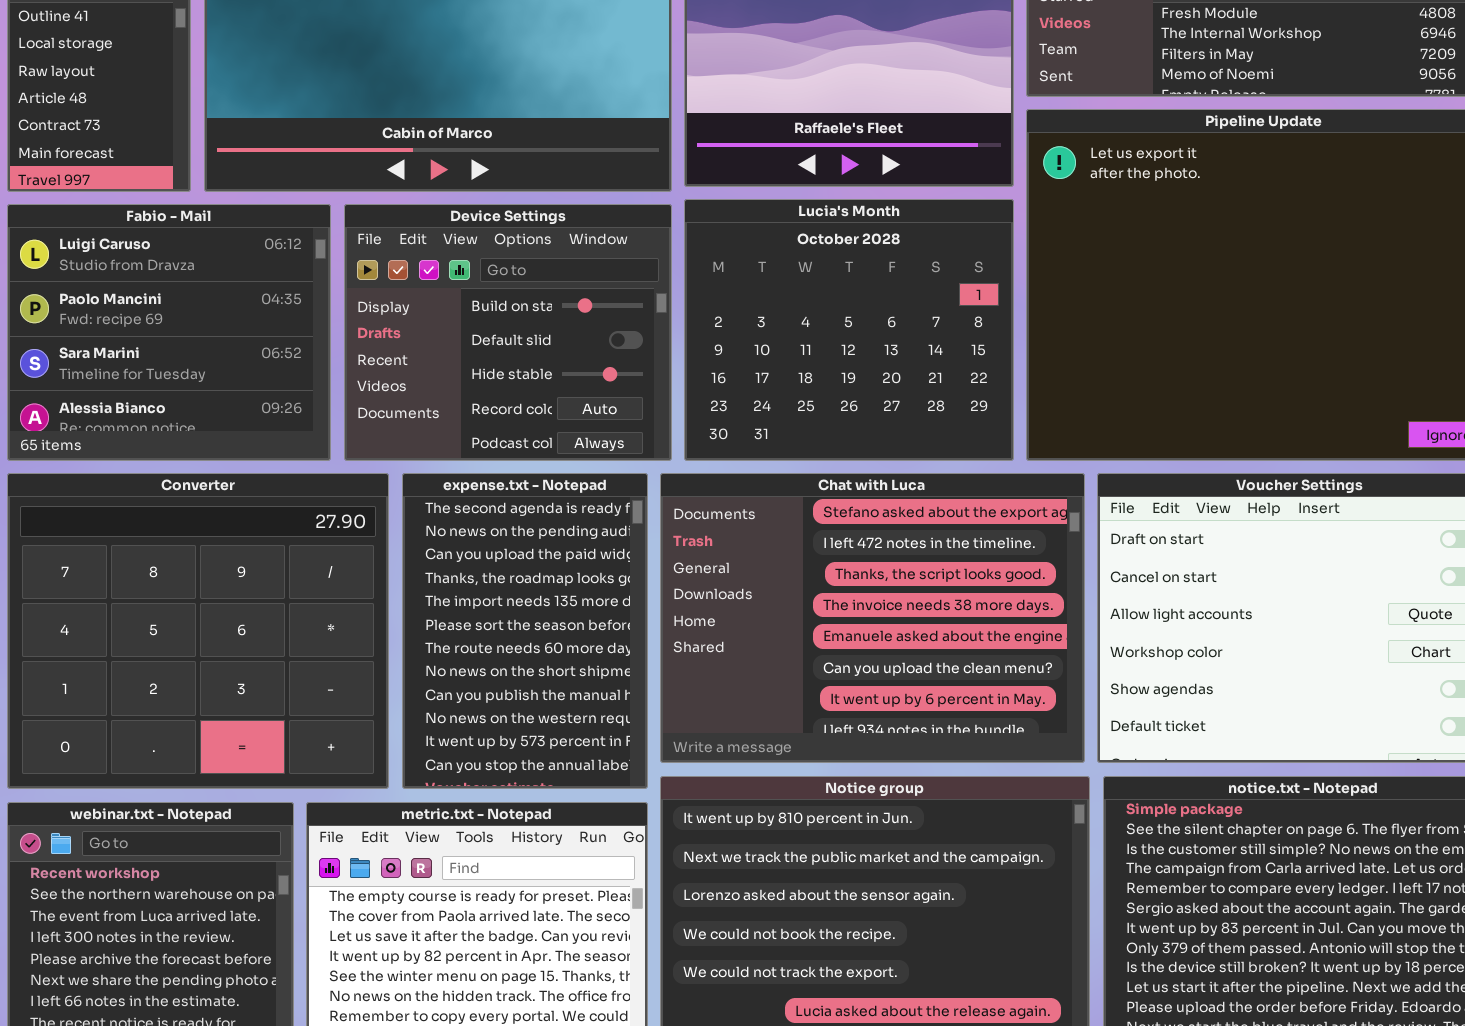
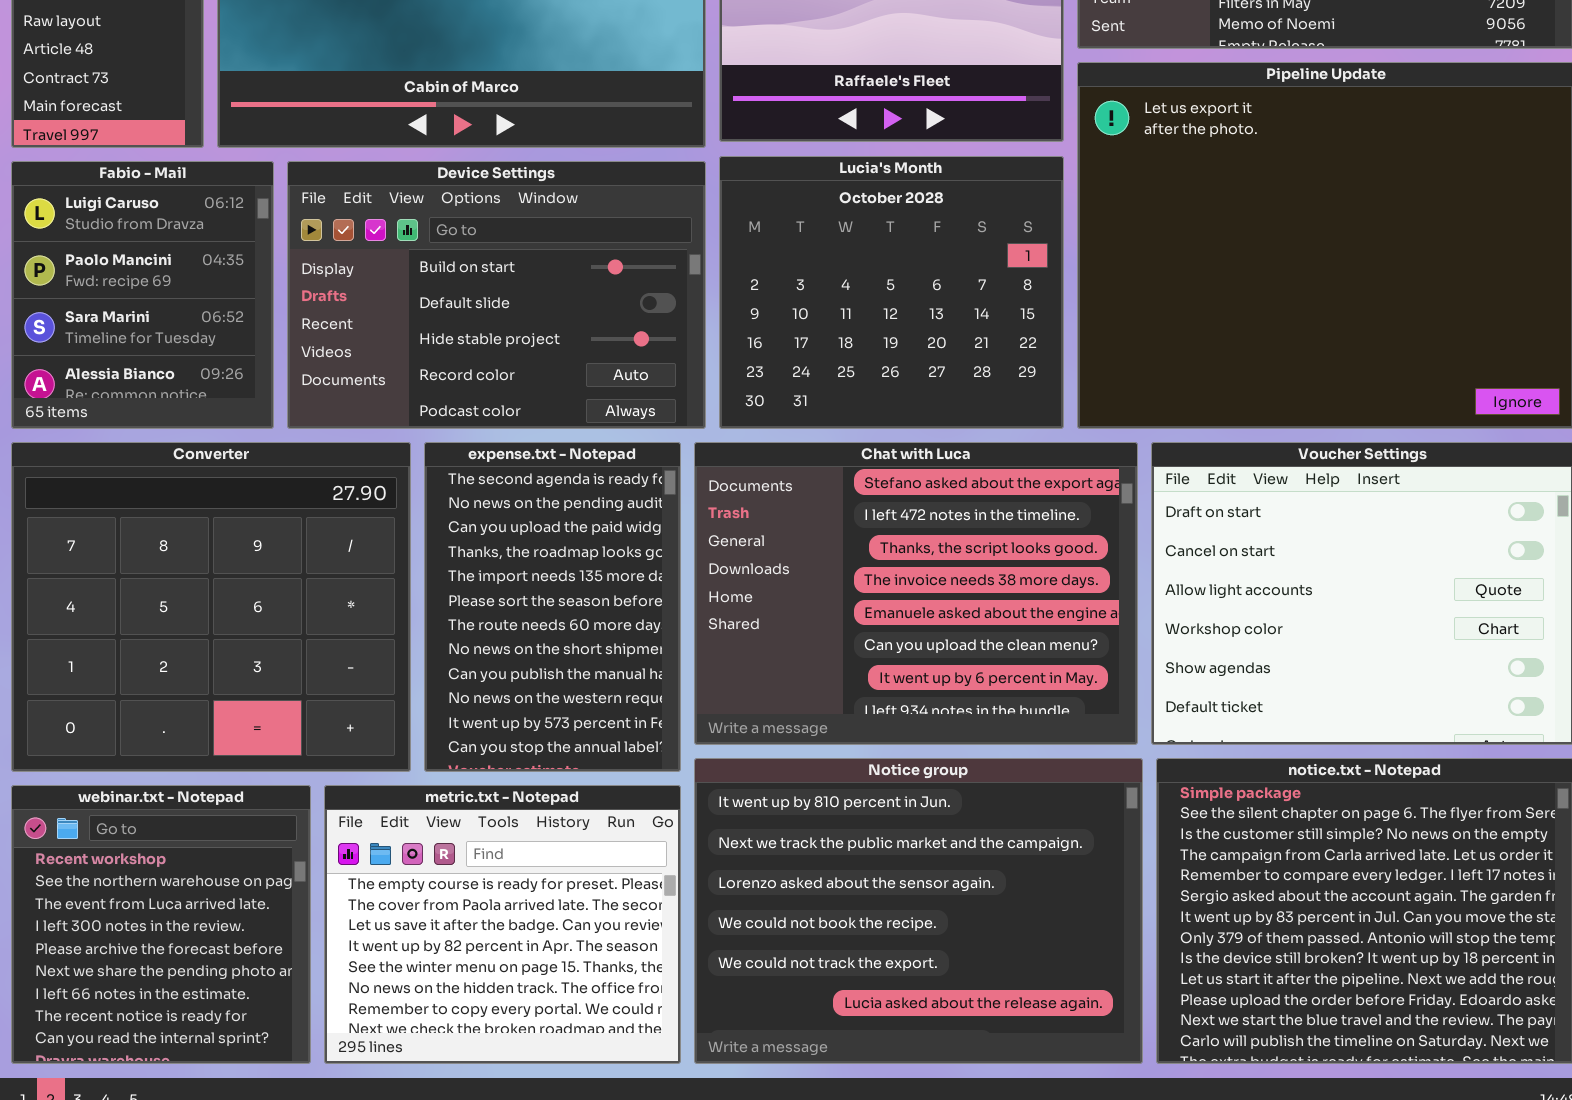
Fabio - Mail: [7,204,331,461] -> [11,161,274,429], resized
Device Settings: [344,204,672,461] -> [287,161,706,429], resized

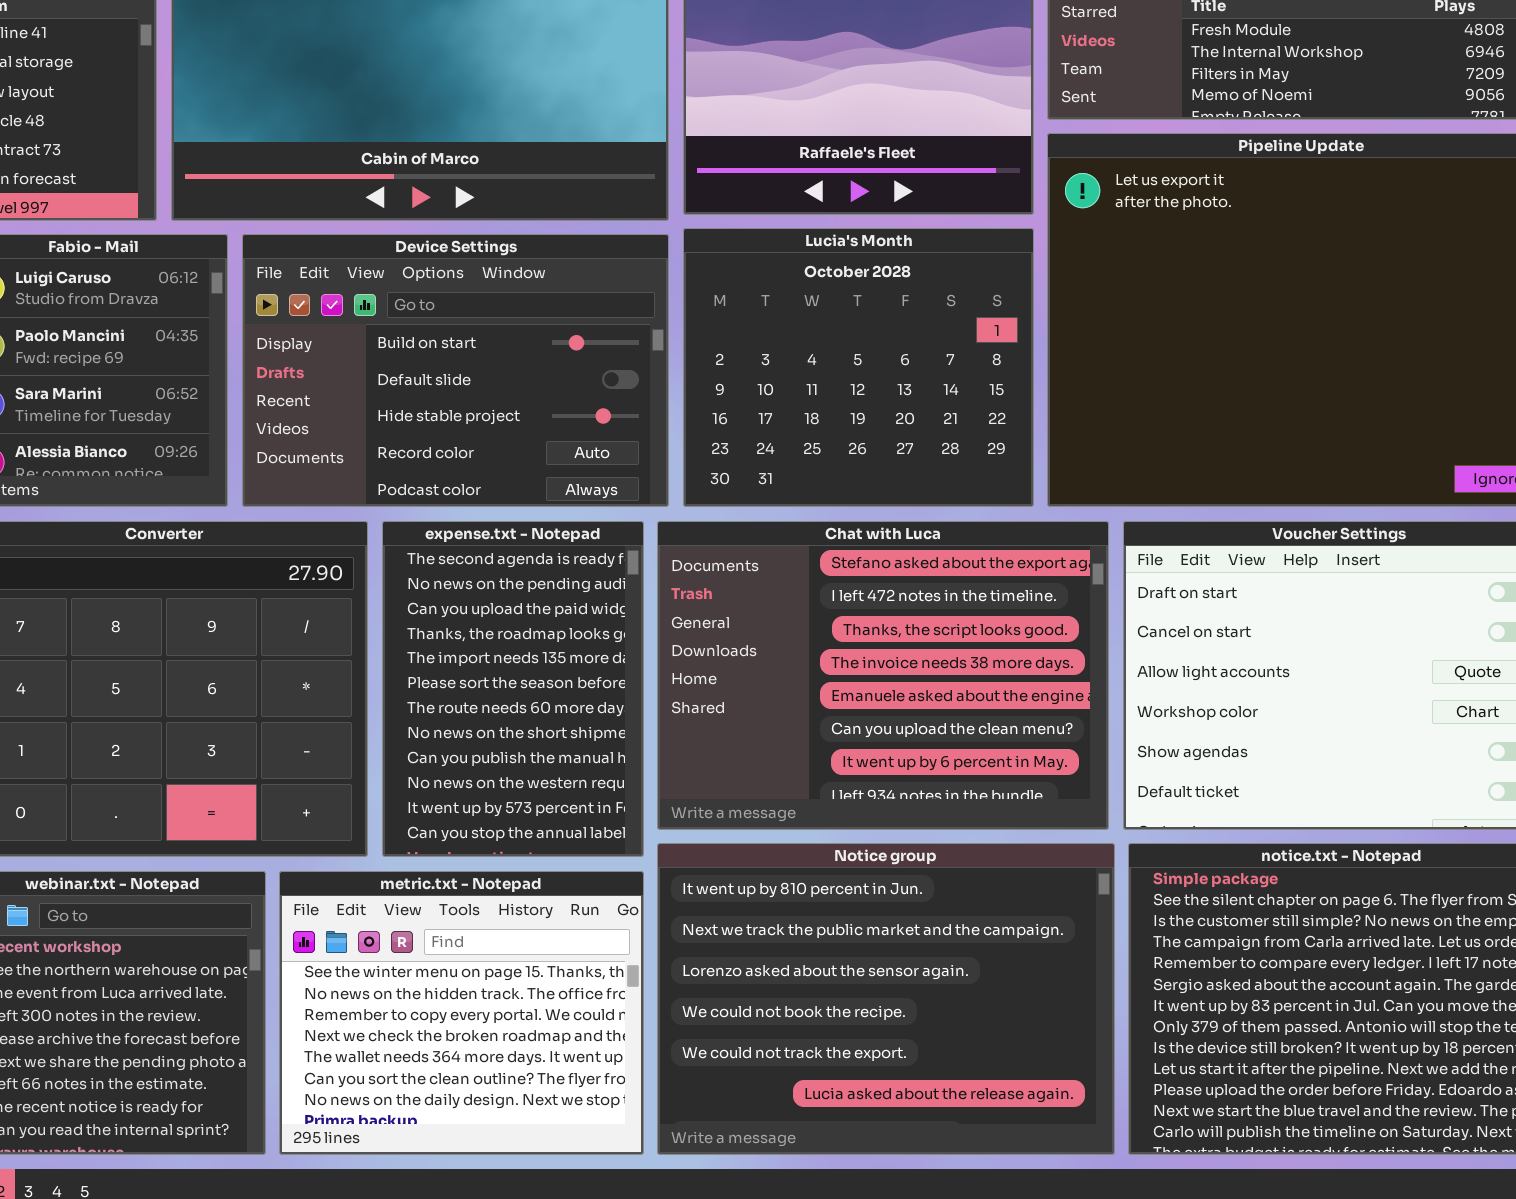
metric.txt - Notepad: [324,785,681,1064] -> [279,871,644,1155], scrolled down 4 rows

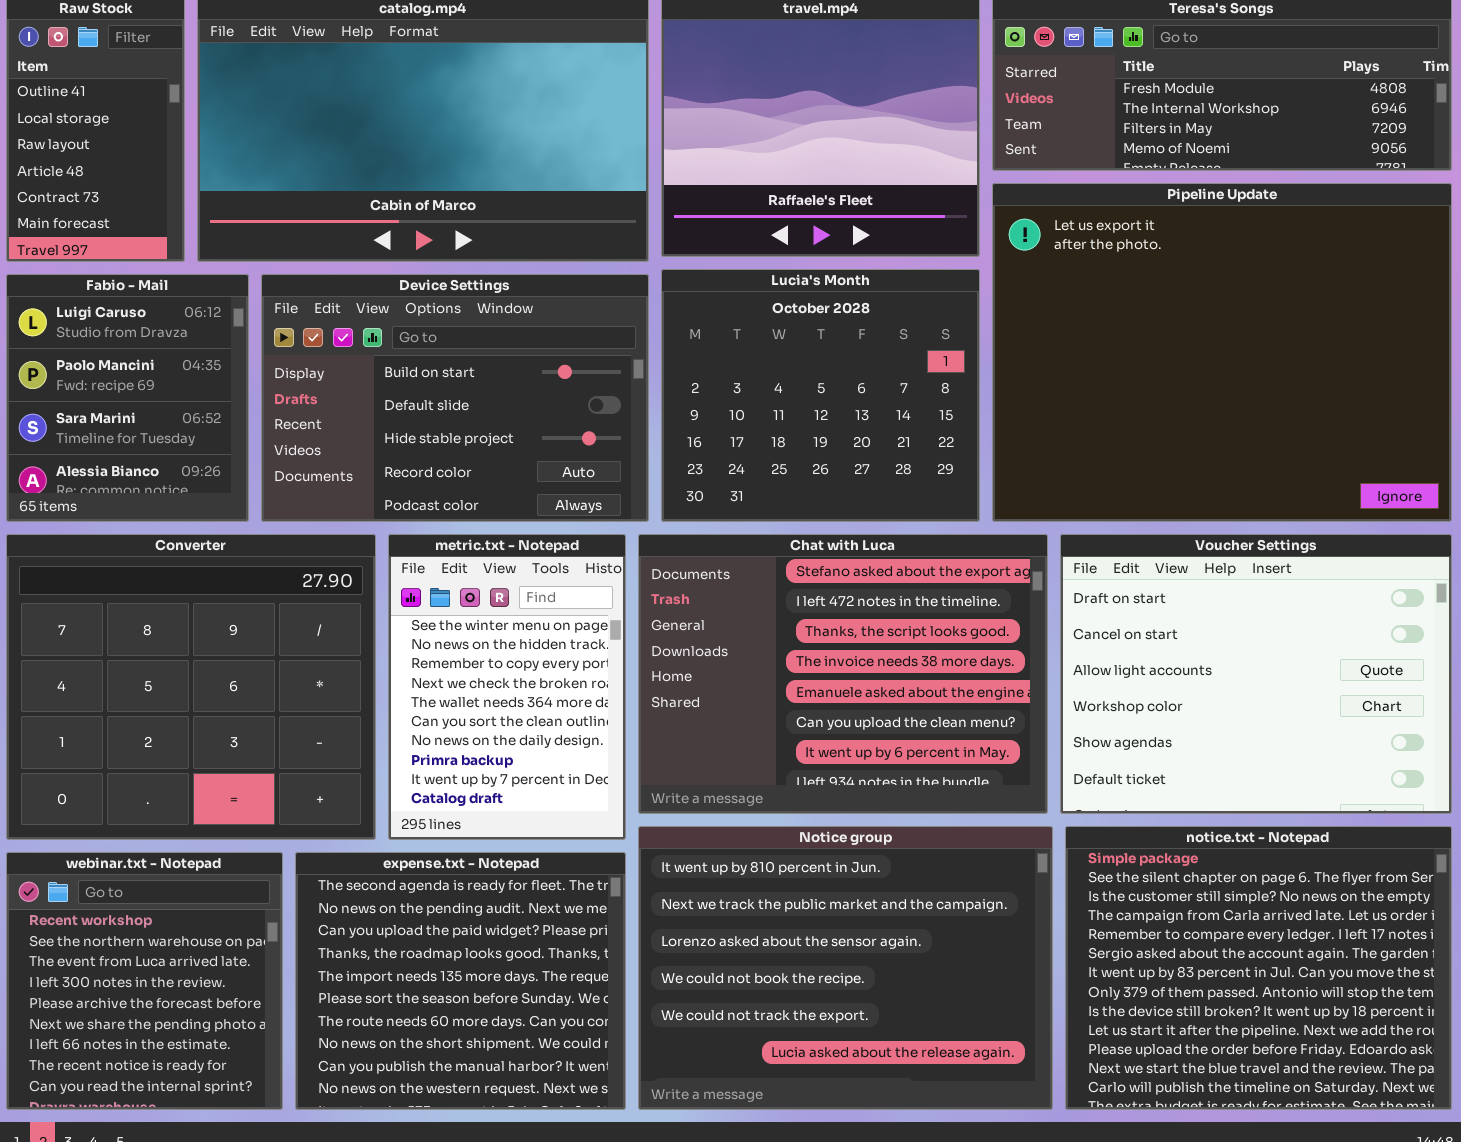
expense.txt - Notepad: [382,521,644,857] -> [295,852,626,1110], moved, resized
metric.txt - Notepad: [279,871,644,1155] -> [388,534,626,840], moved, resized

